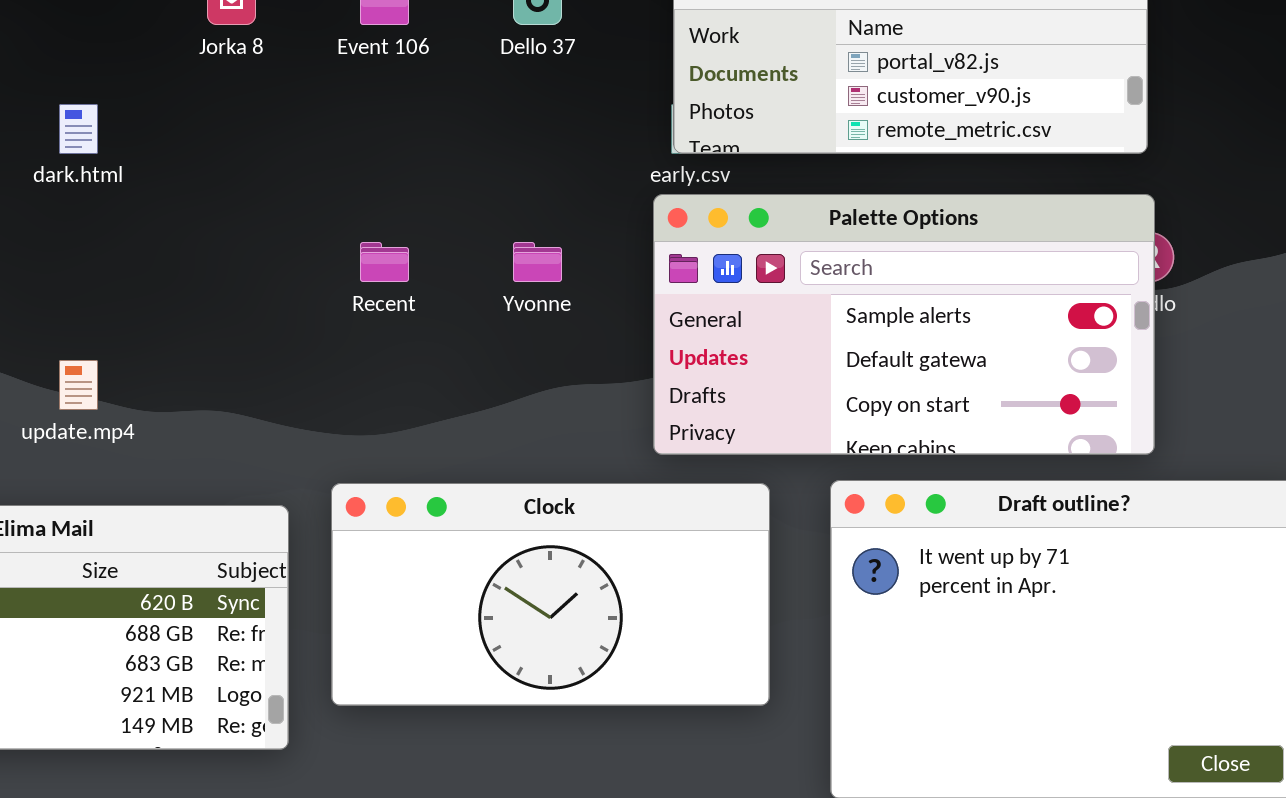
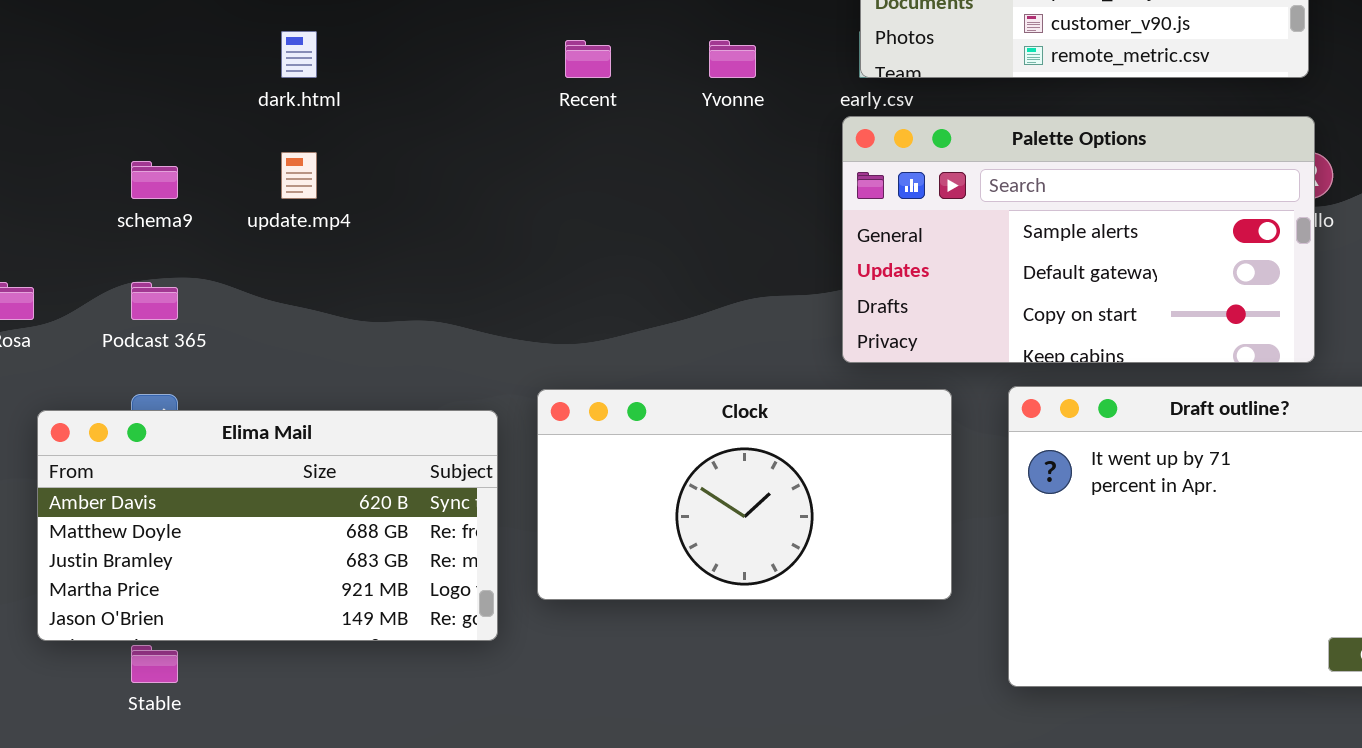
Recent: [360,242,409,282] -> [565,40,611,78], moved
Yvonne: [513,242,562,282] -> [709,40,756,78], moved
update.mp4: [59,360,98,410] -> [281,152,317,199], moved

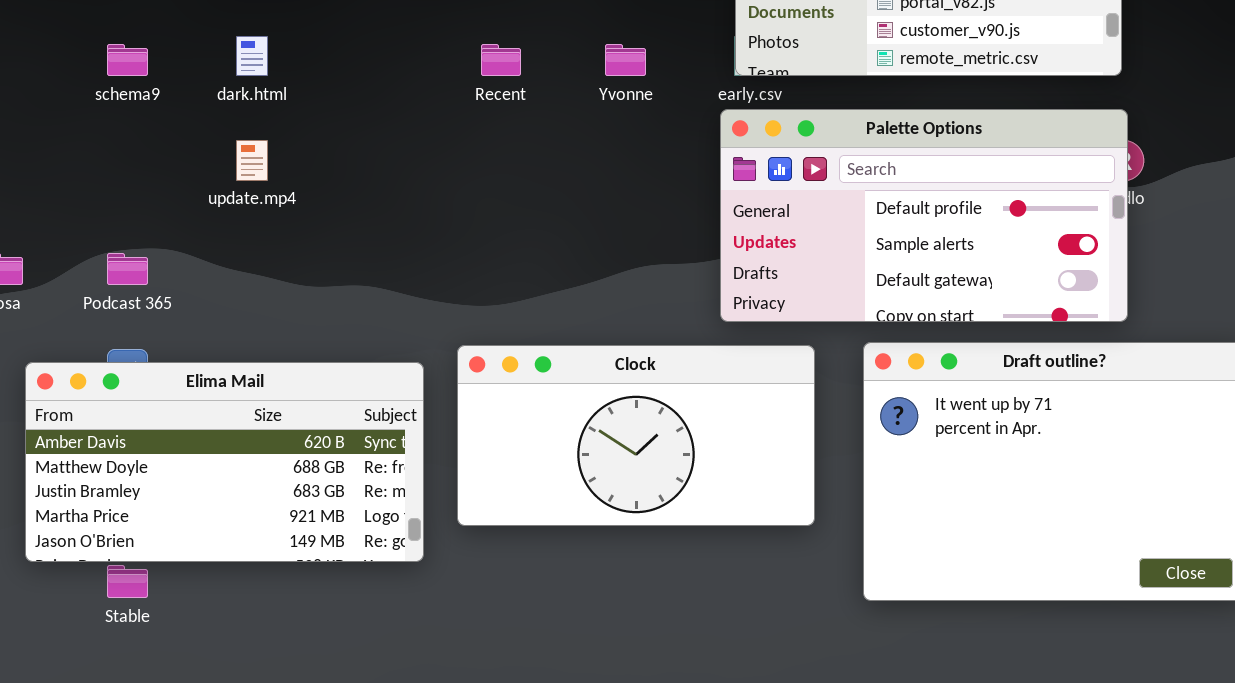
Palette Options: [842,116,1315,363] -> [720,109,1128,322], scrolled up 1 row
schema9: [131,161,178,199] -> [107,44,148,76], moved

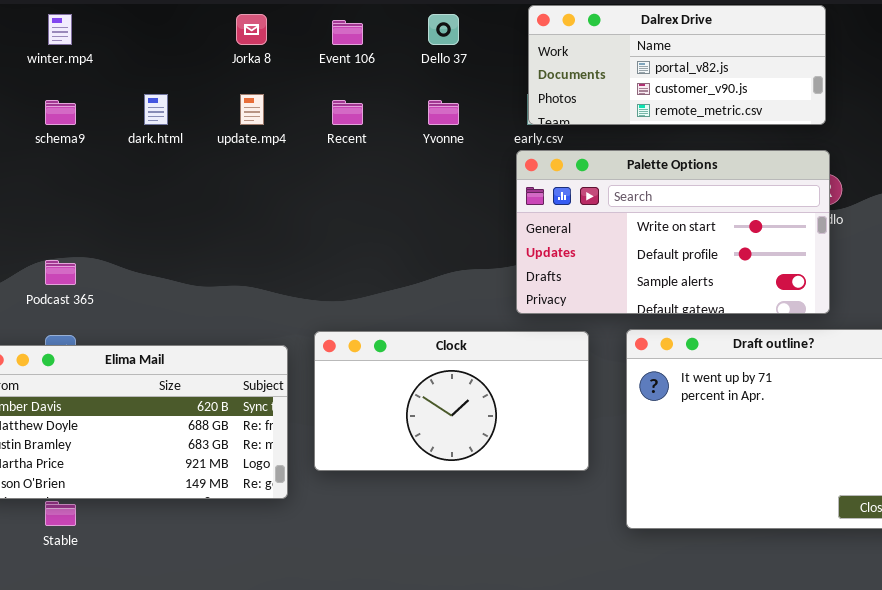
Palette Options: [720,109,1128,322] -> [516,150,830,314], scrolled up 1 row
update.mp4: [236,140,268,181] -> [240,94,264,125], moved

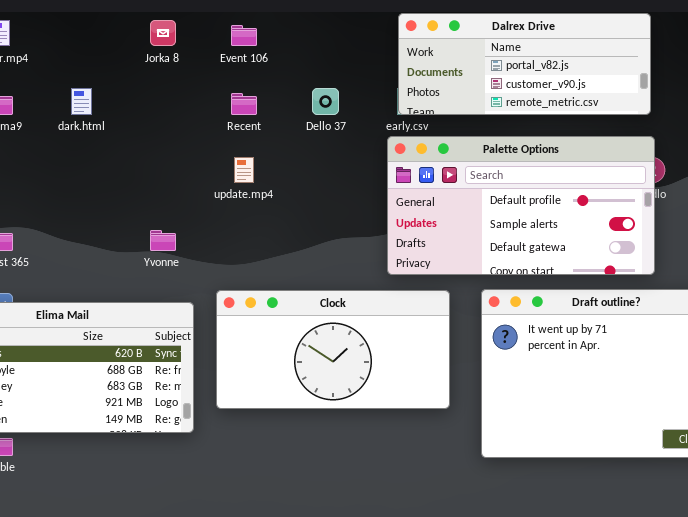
Dello 37: [428,14,459,45] -> [312,88,339,115], moved
update.mp4: [240,94,264,125] -> [234,157,254,183], moved
Yvonne: [428,100,459,125] -> [150,230,176,251], moved
Palette Options: [516,150,830,314] -> [387,136,655,275], scrolled down 1 row

